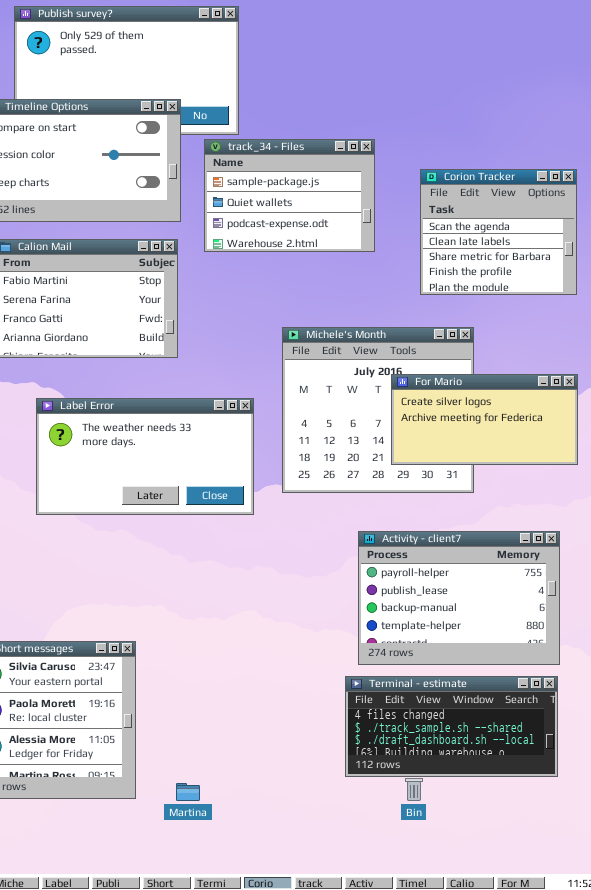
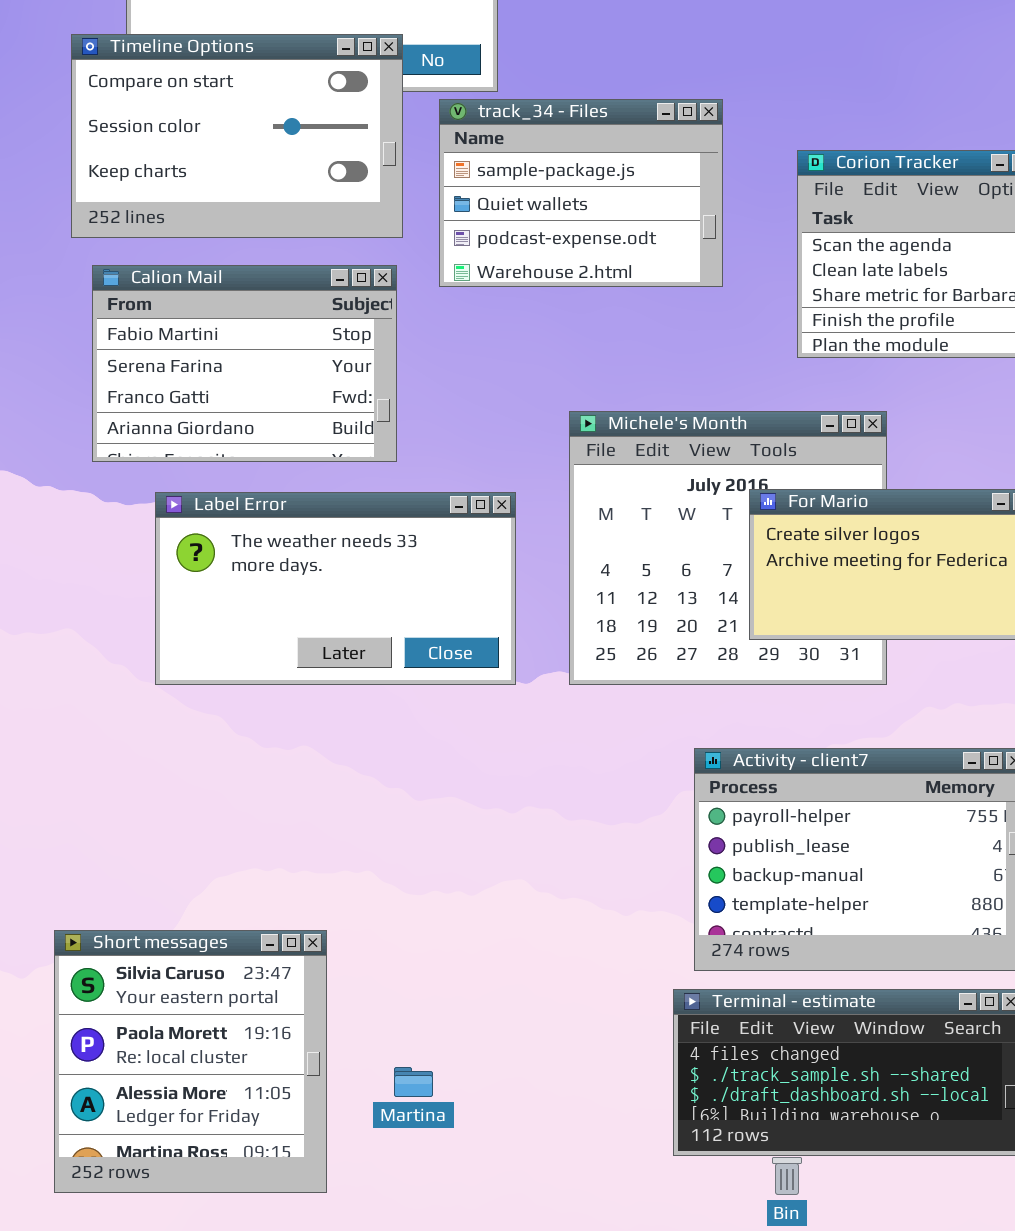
Label Error: [36,398,254,515] -> [155,492,516,685], moved
Martina: [176,783,200,801] -> [394,1067,433,1097], moved

